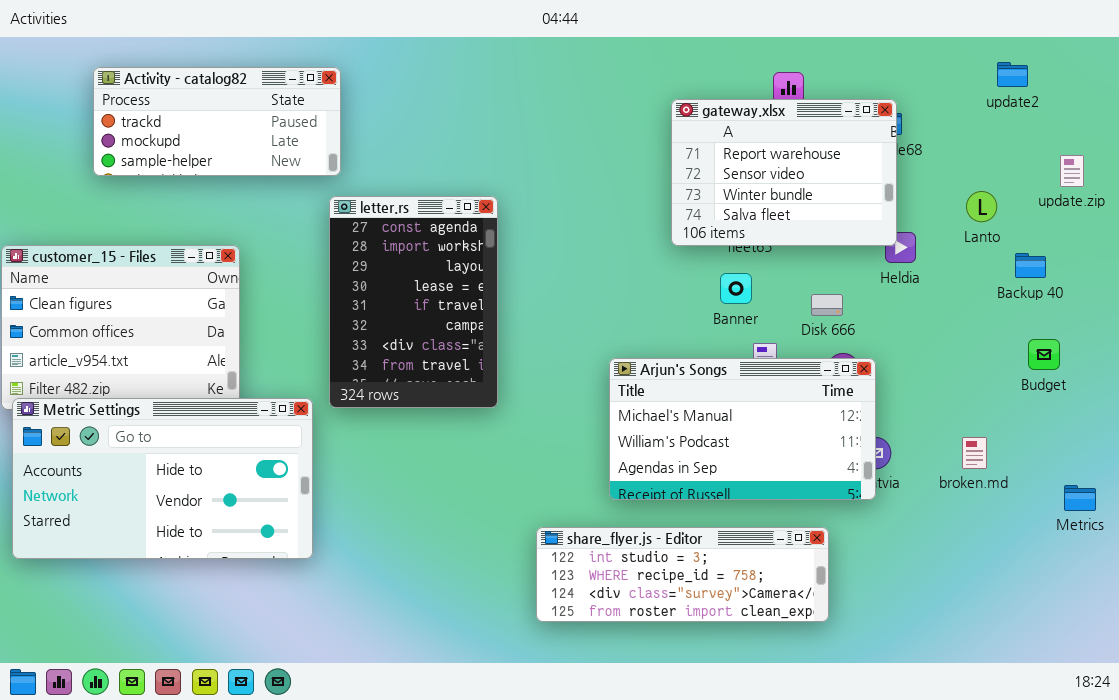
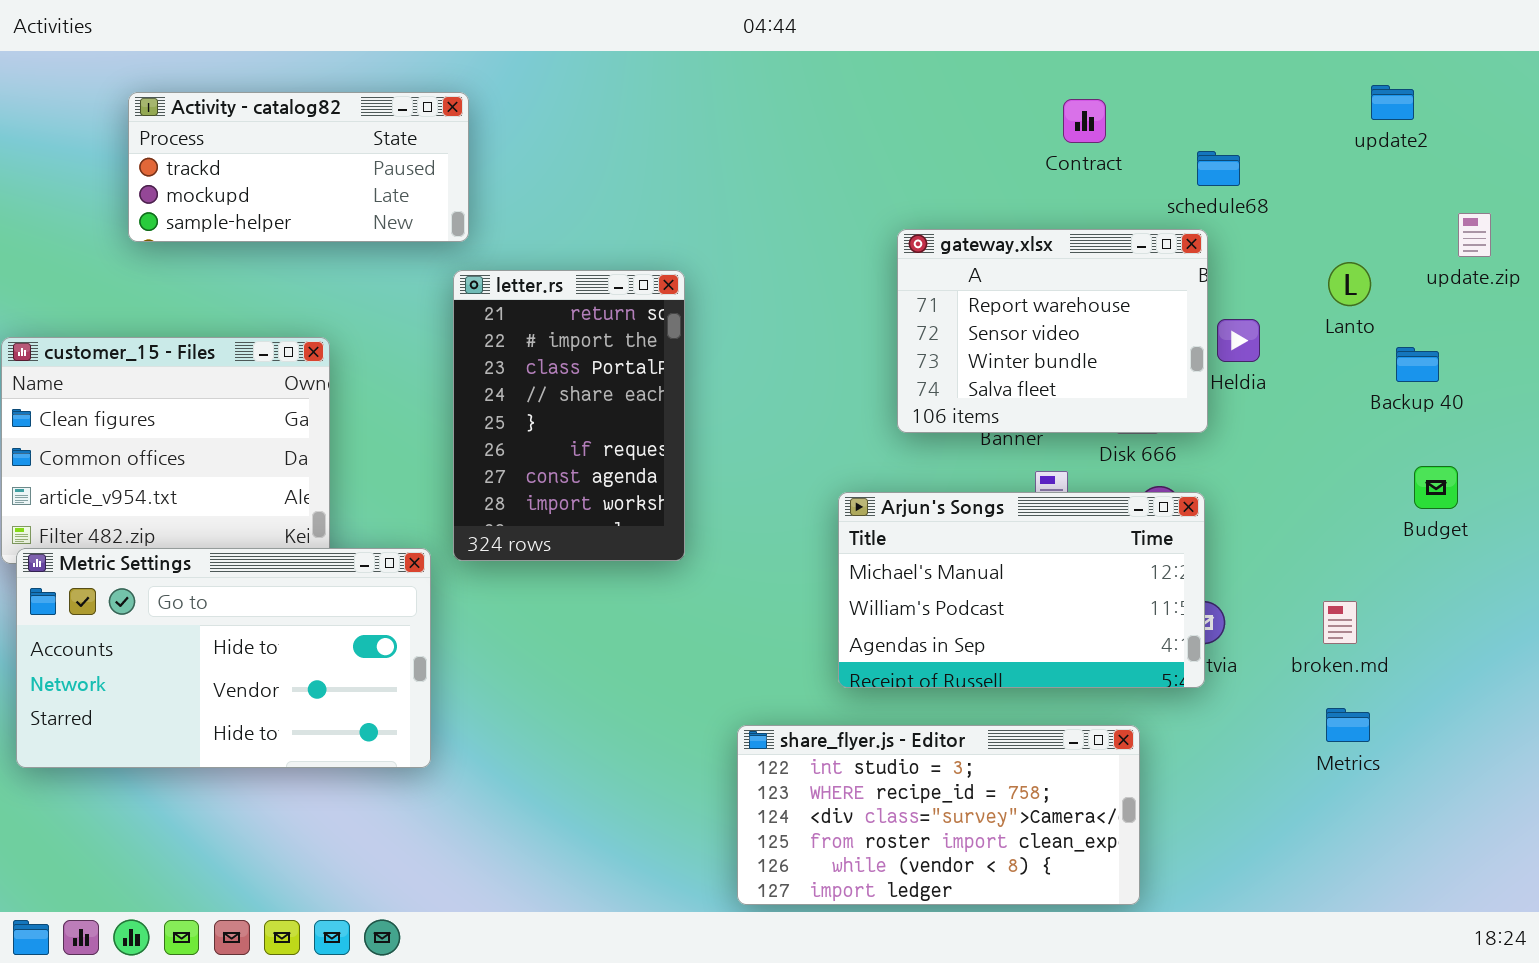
gateway.xlsx: [671,99,897,246] -> [897,229,1208,433], moved
letter.rs: [329,196,498,408] -> [453,270,685,561], scrolled up 6 rows
Metrics: [1064,485,1096,511] -> [1326,708,1370,742], moved
share_flyer.js - Editor: [536,527,829,622] -> [737,725,1140,905], resized

